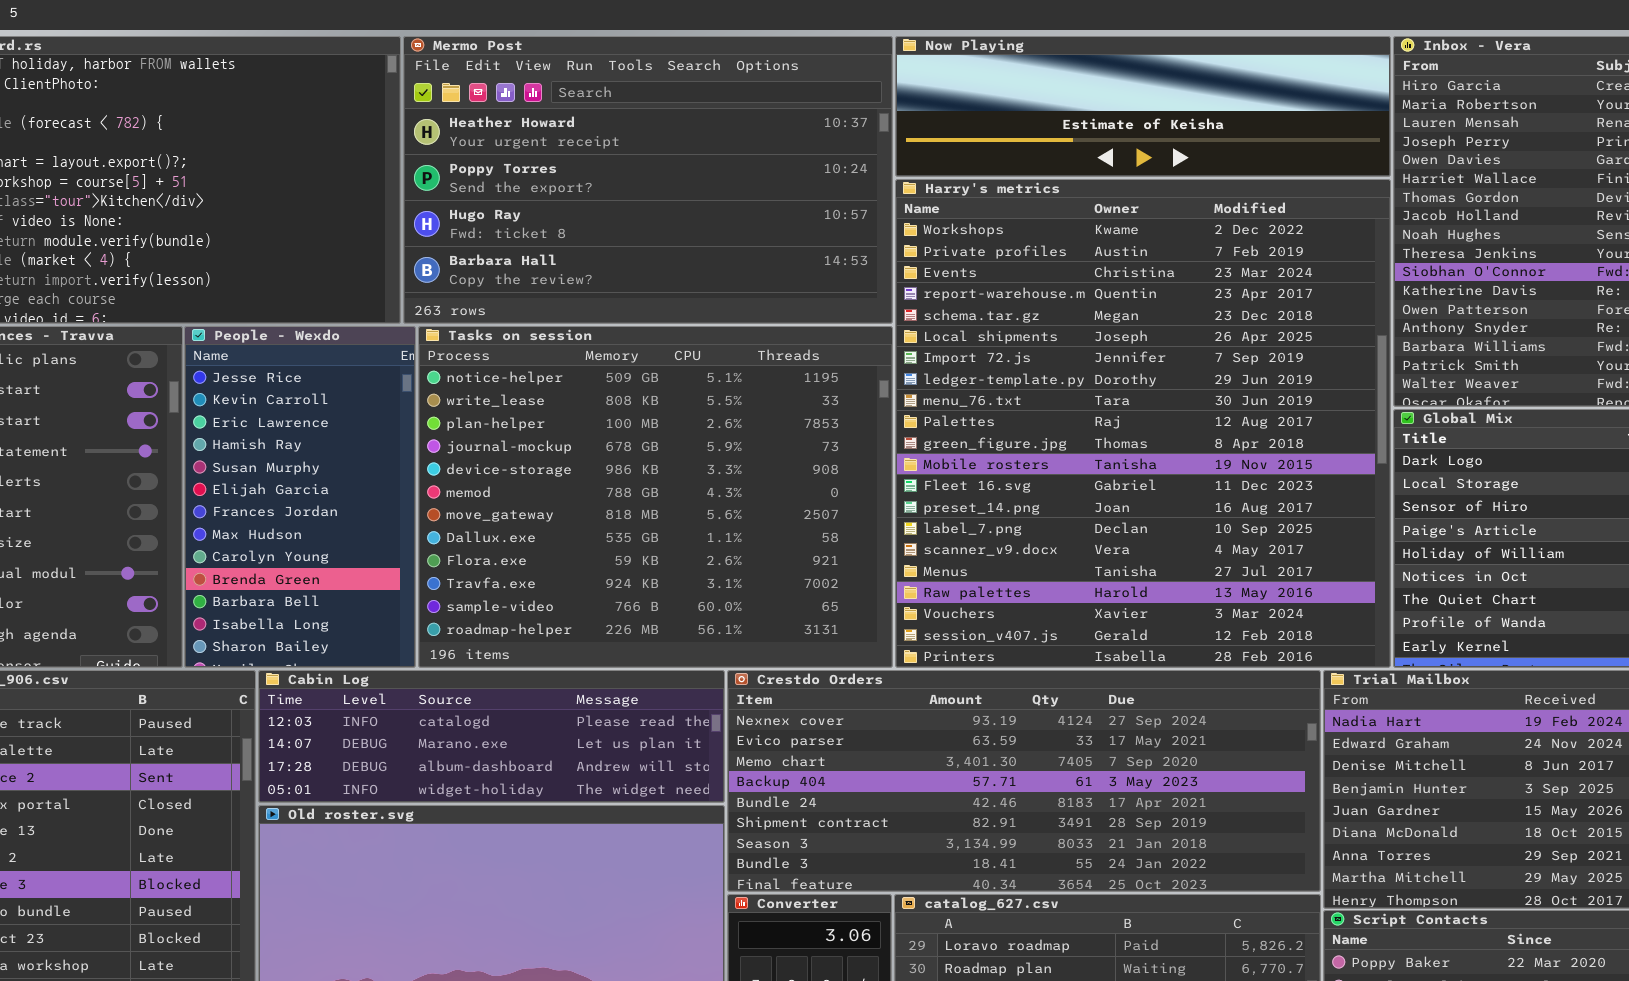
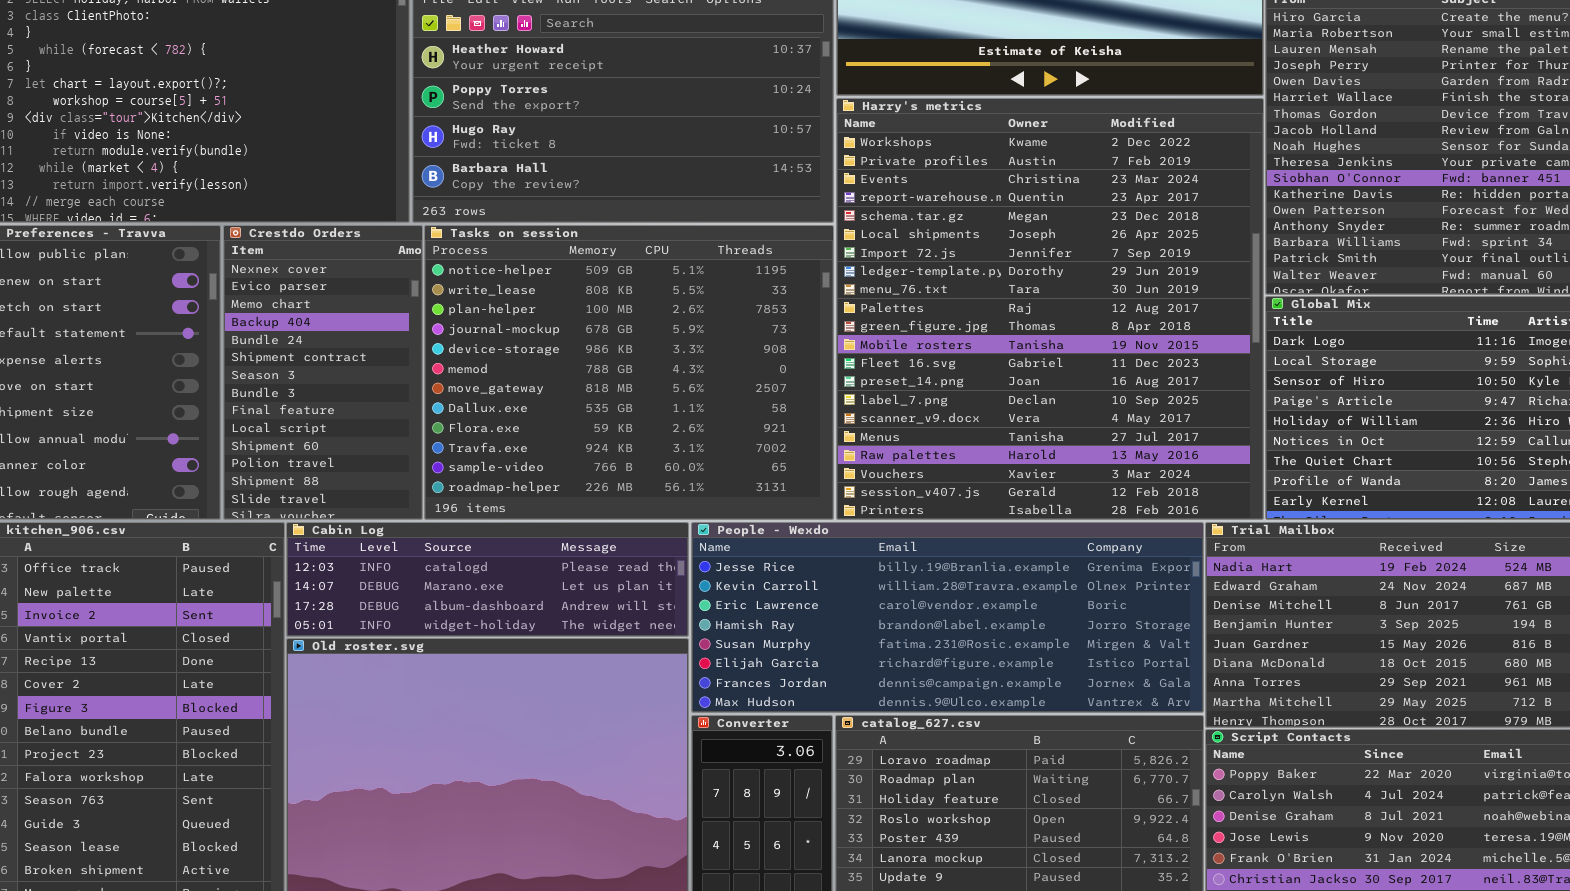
People - Wexdo: [184,326,416,668] -> [691,522,1204,713], moved, resized
Crestdo Orders: [727,670,1321,892] -> [223,225,423,520], moved, resized

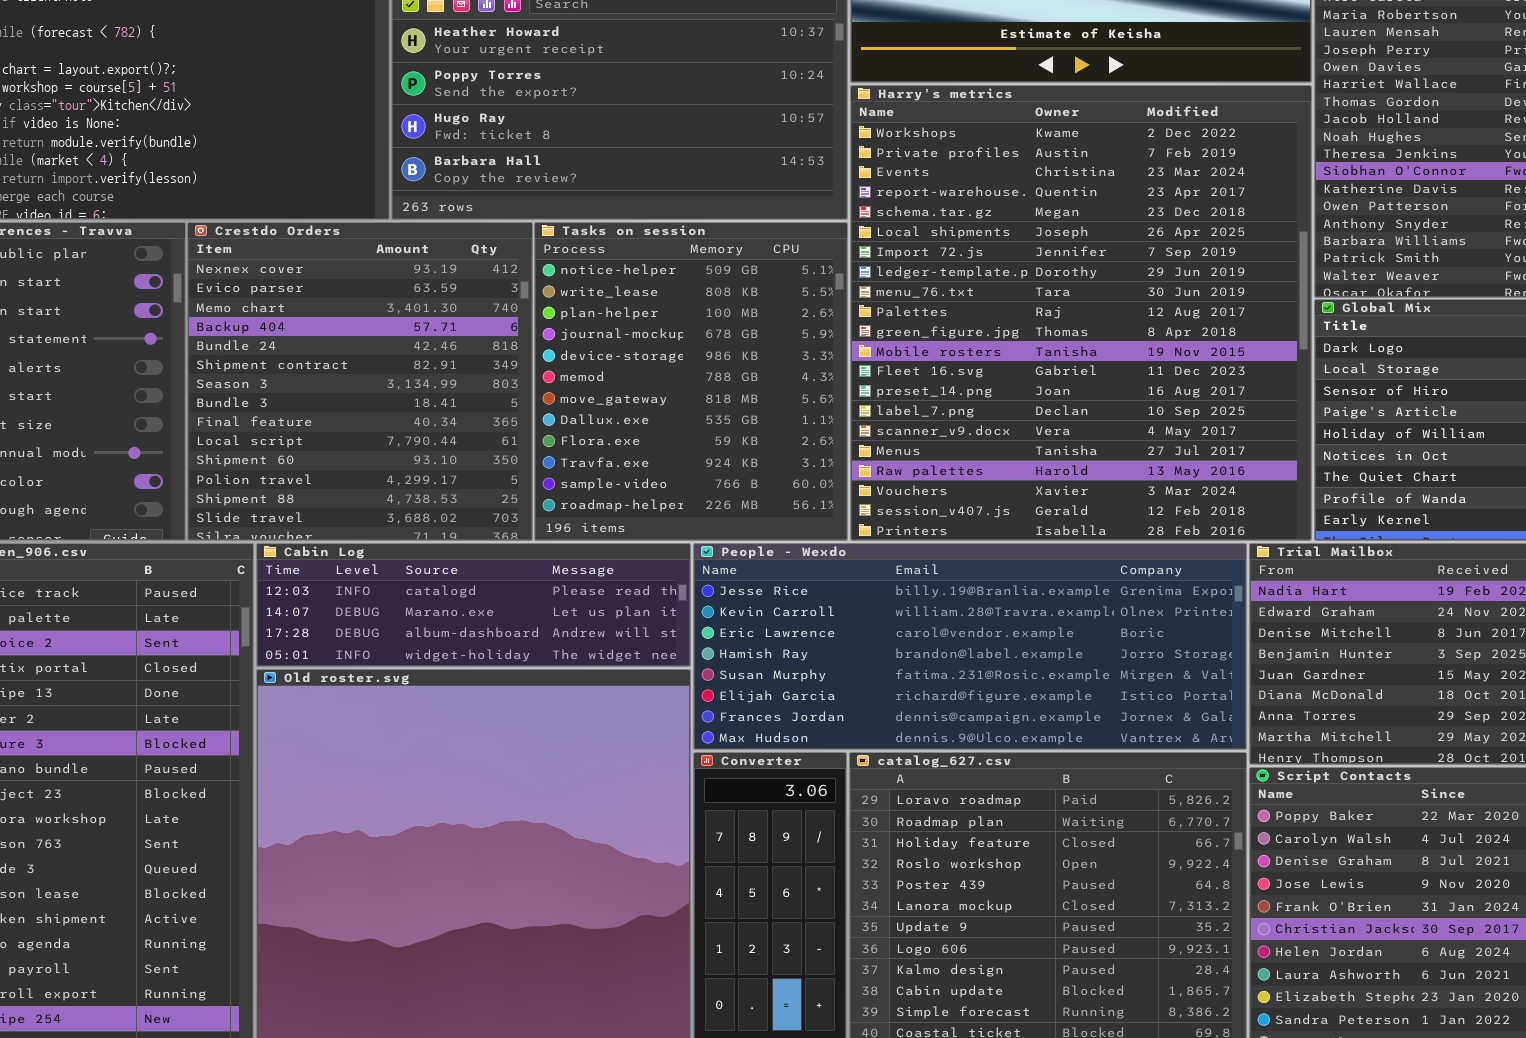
Crestdo Orders: [223,225,423,520] -> [187,222,533,541], resized
Tasks on session: [424,225,834,520] -> [534,222,848,541], resized

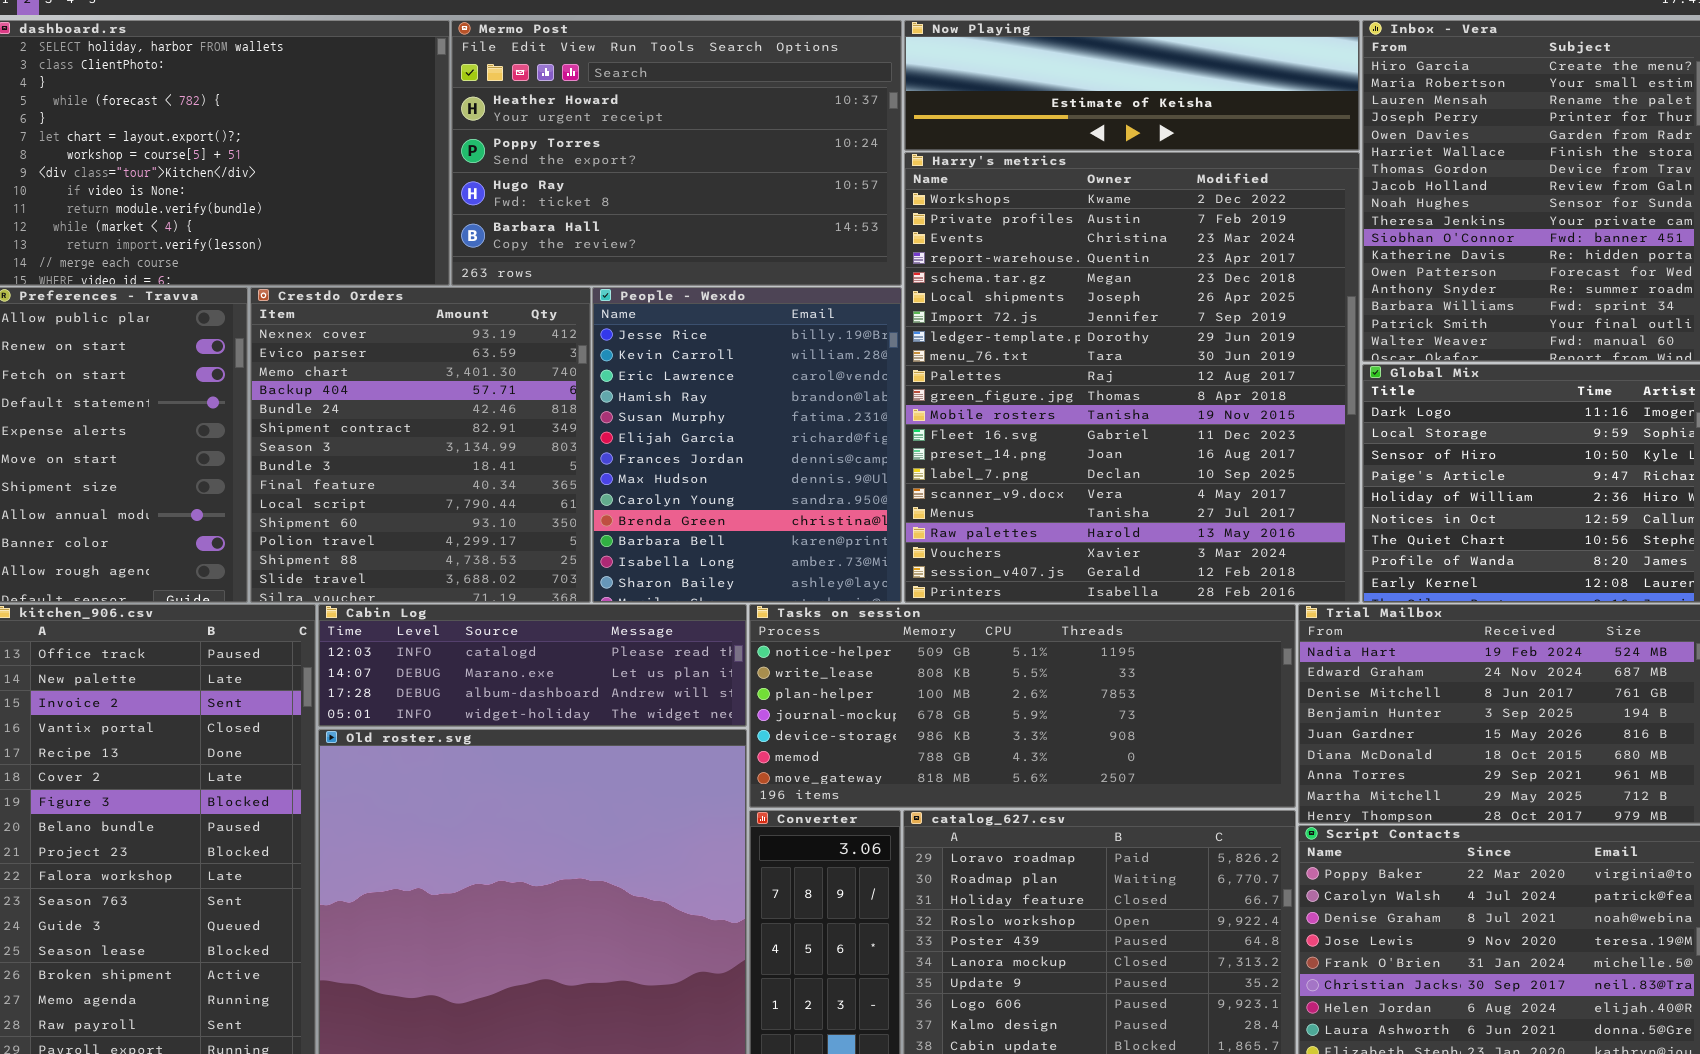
Tasks on session: [534,222,848,541] -> [749,604,1296,808], moved, resized
People - Wexdo: [693,543,1247,750] -> [592,287,902,603], moved, resized

